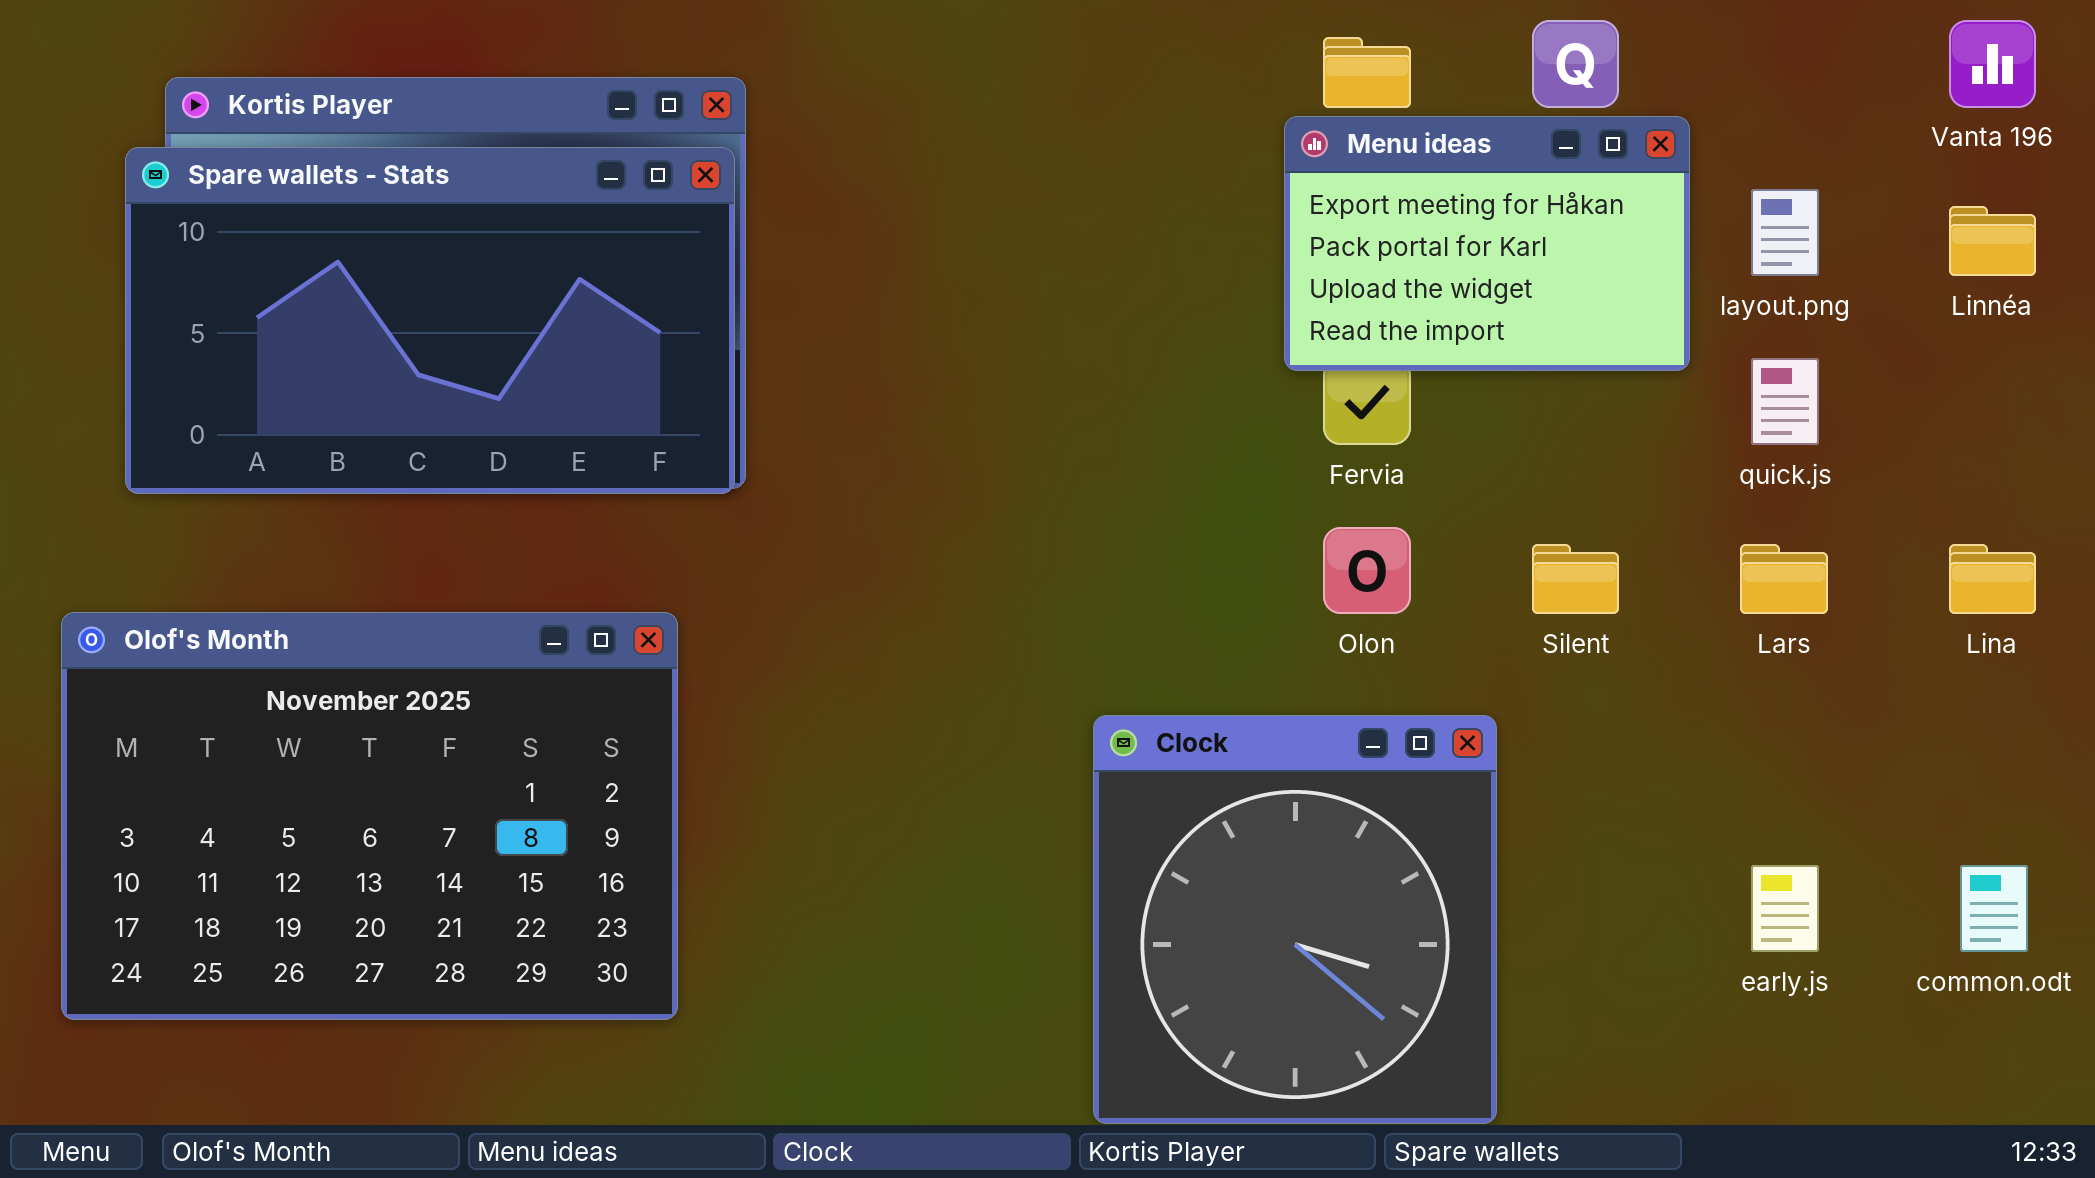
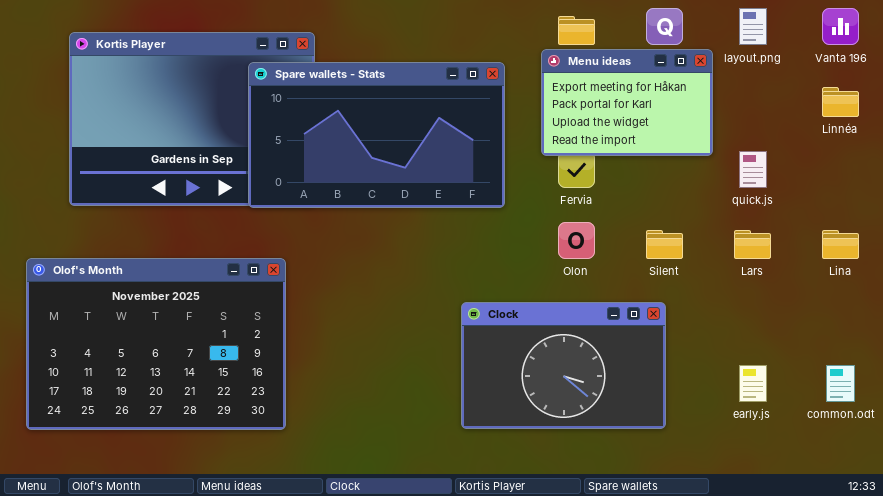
Spare wallets - Stats: [125,147,735,494] -> [248,62,505,208], moved
layout.png: [1751,189,1819,276] -> [739,8,767,45], moved
Clock: [1093,715,1497,1124] -> [461,302,666,429], resized

